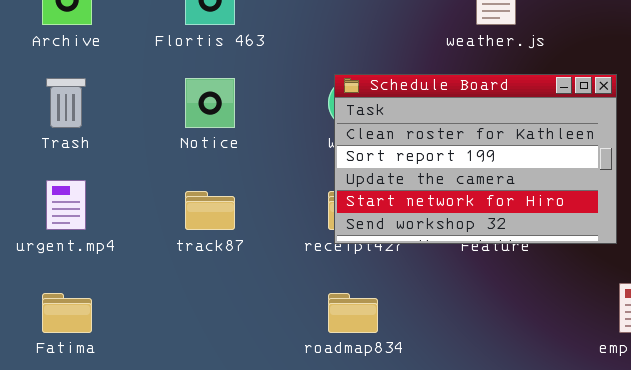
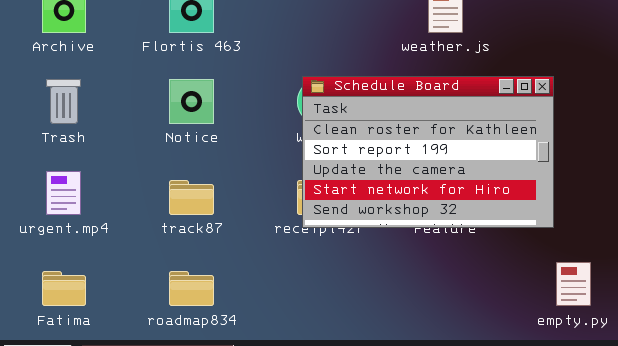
roadmap834: [328,293,378,333] -> [169,271,214,306], moved

